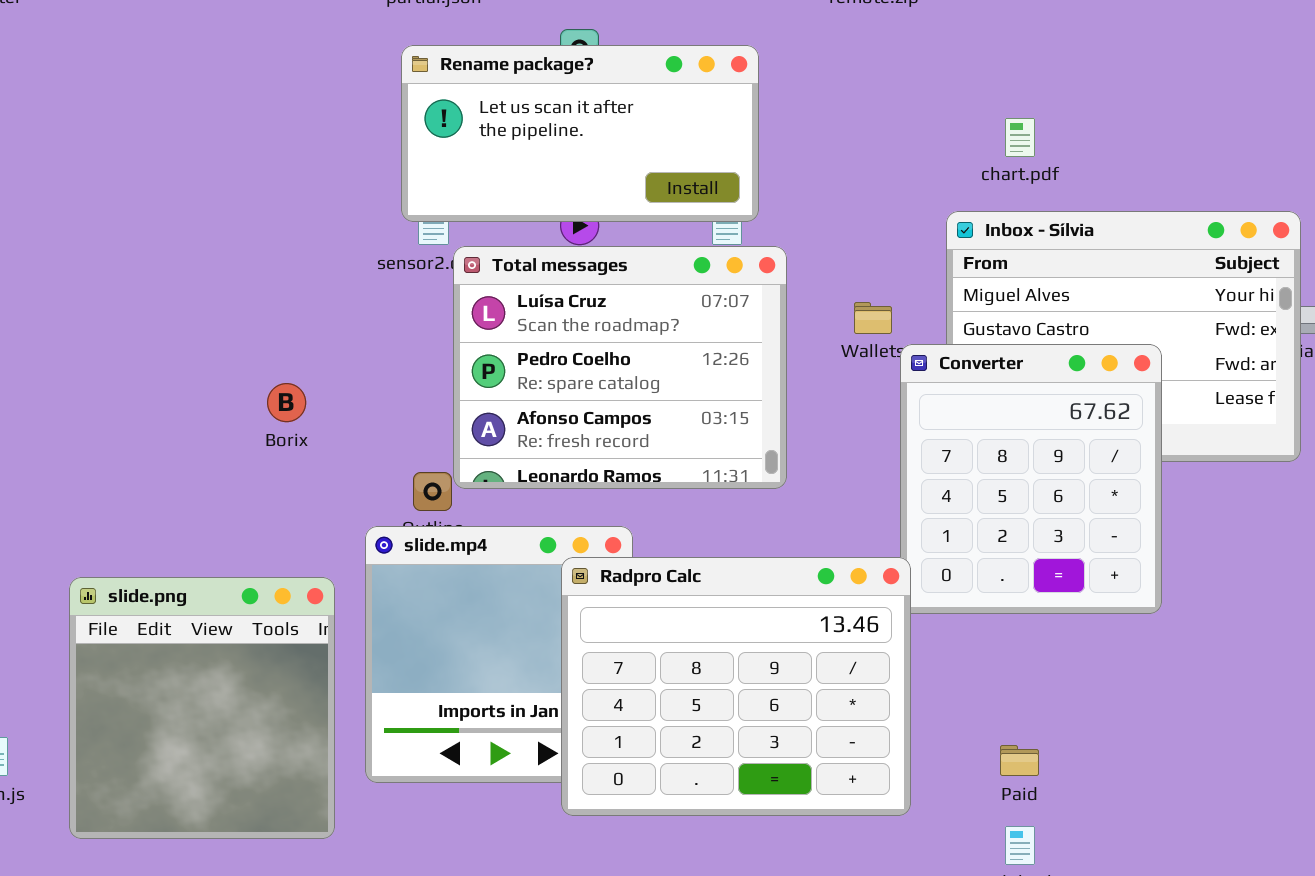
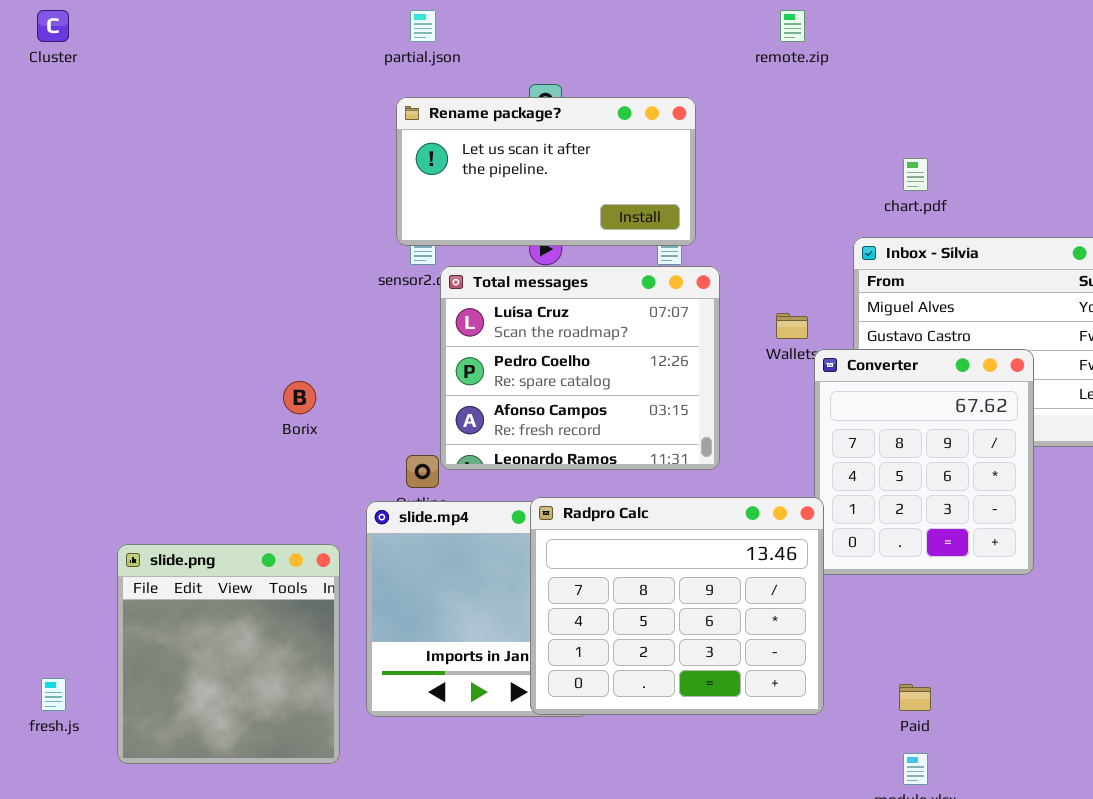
Radpro Calc: [561,557,911,816] -> [530,497,824,715], moved

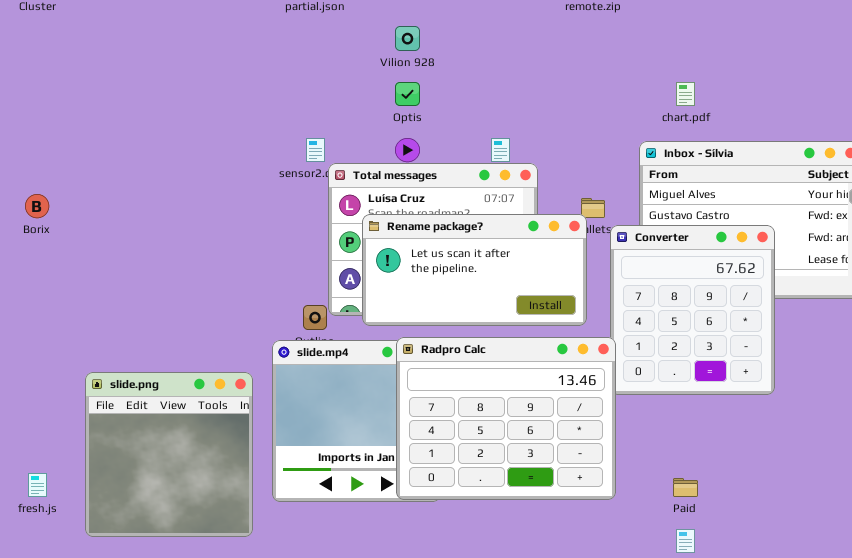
Rename package?: [396,97,696,246] -> [362,214,587,326], moved
Borix: [283,381,316,414] -> [25,194,49,218], moved

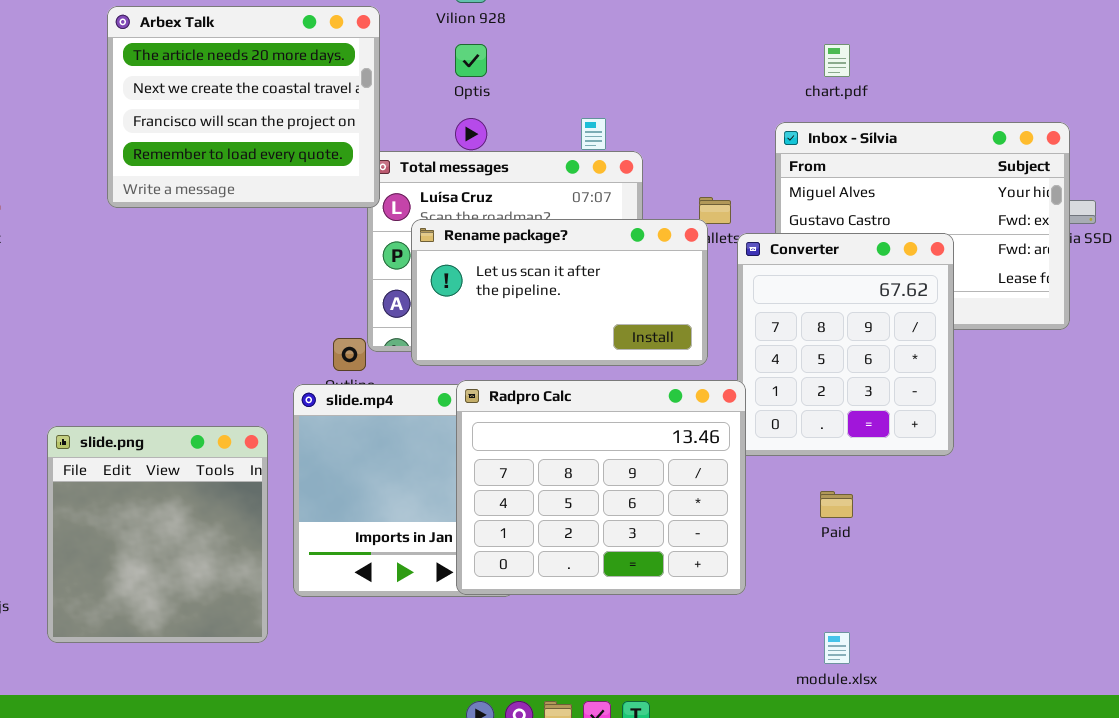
Arbex Talk: none -> [107,6,380,208], opened
Paid: [673,478,698,497] -> [820,491,853,518], moved

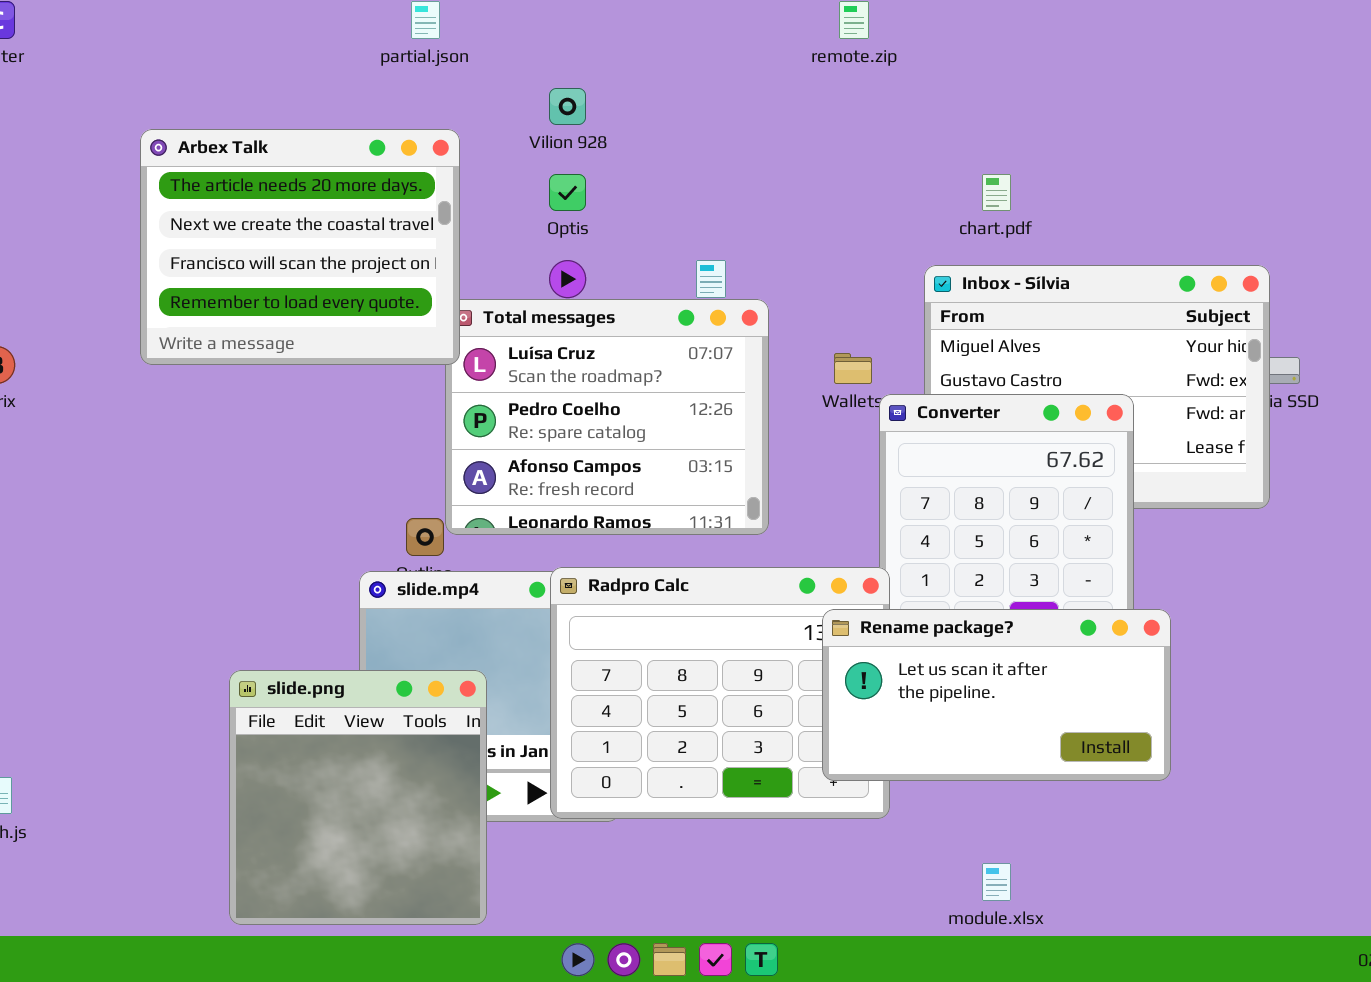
Rename package?: [411,219,708,366] -> [822,609,1171,781], moved
slide.png: [47,426,268,643] -> [229,670,487,925], moved

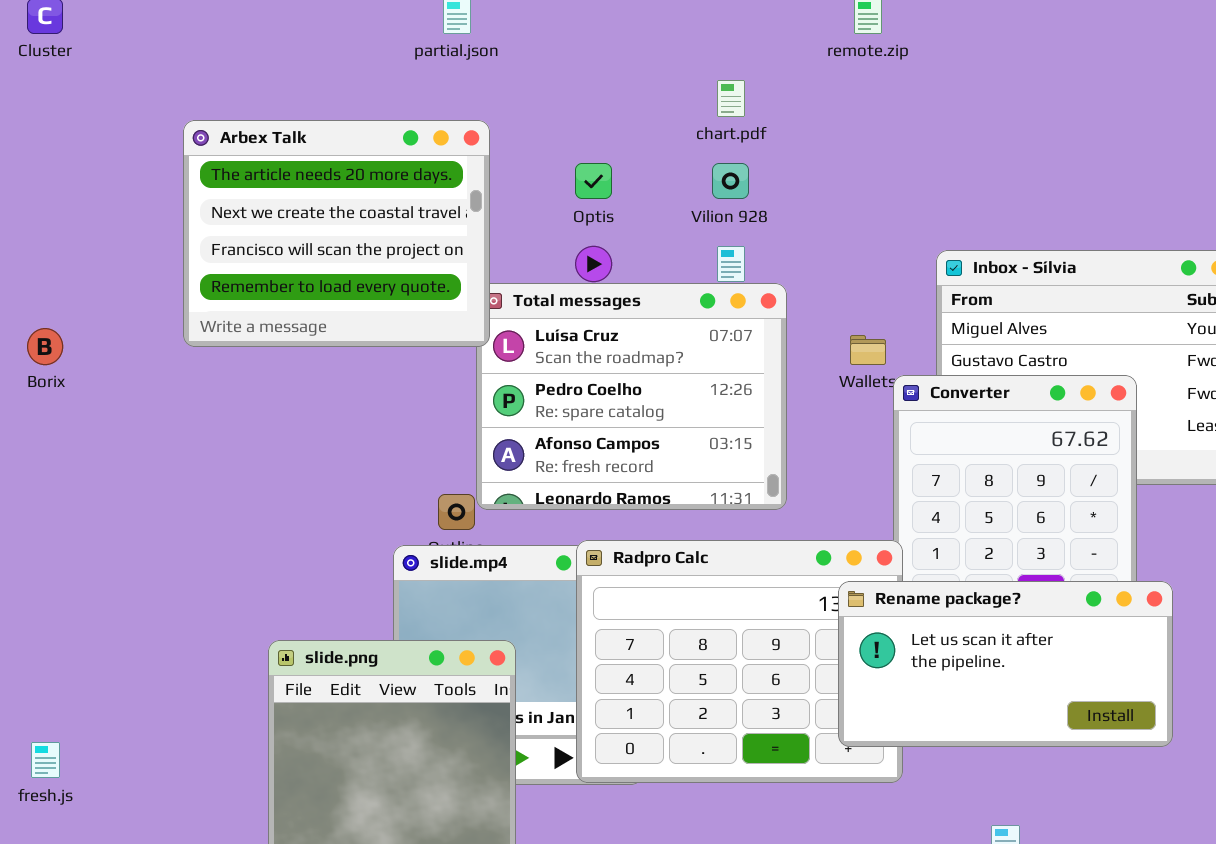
Vilion 928: [549,88,586,125] -> [712,163,749,199], moved
chart.pdf: [982,174,1011,211] -> [717,80,745,117], moved

